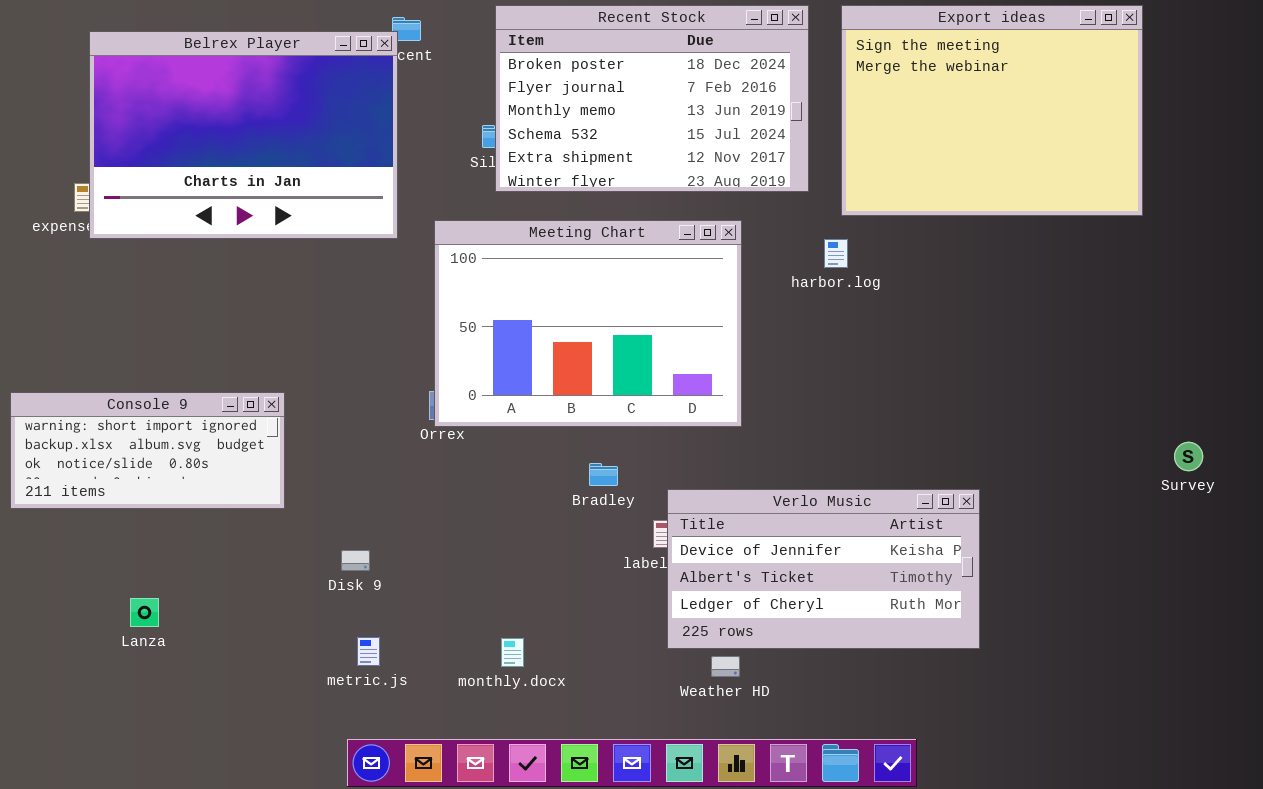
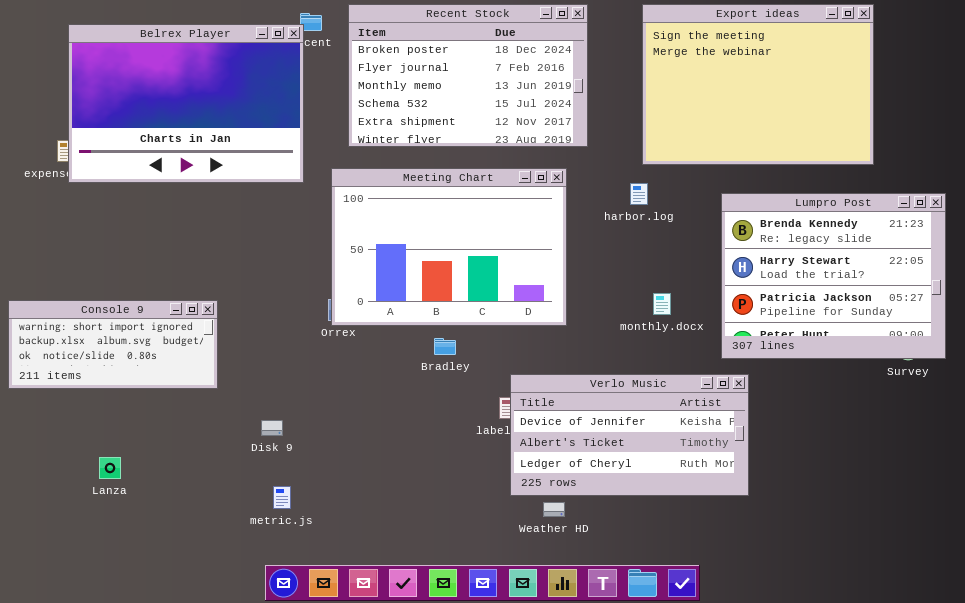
Recent Stock: [495,5,809,192] -> [348,4,588,147], moved
Lumpro Post: none -> [721,193,946,359], opened
Bradley: [589,463,618,486] -> [434,338,456,355], moved
monthly.docx: [501,638,524,667] -> [653,293,671,315], moved

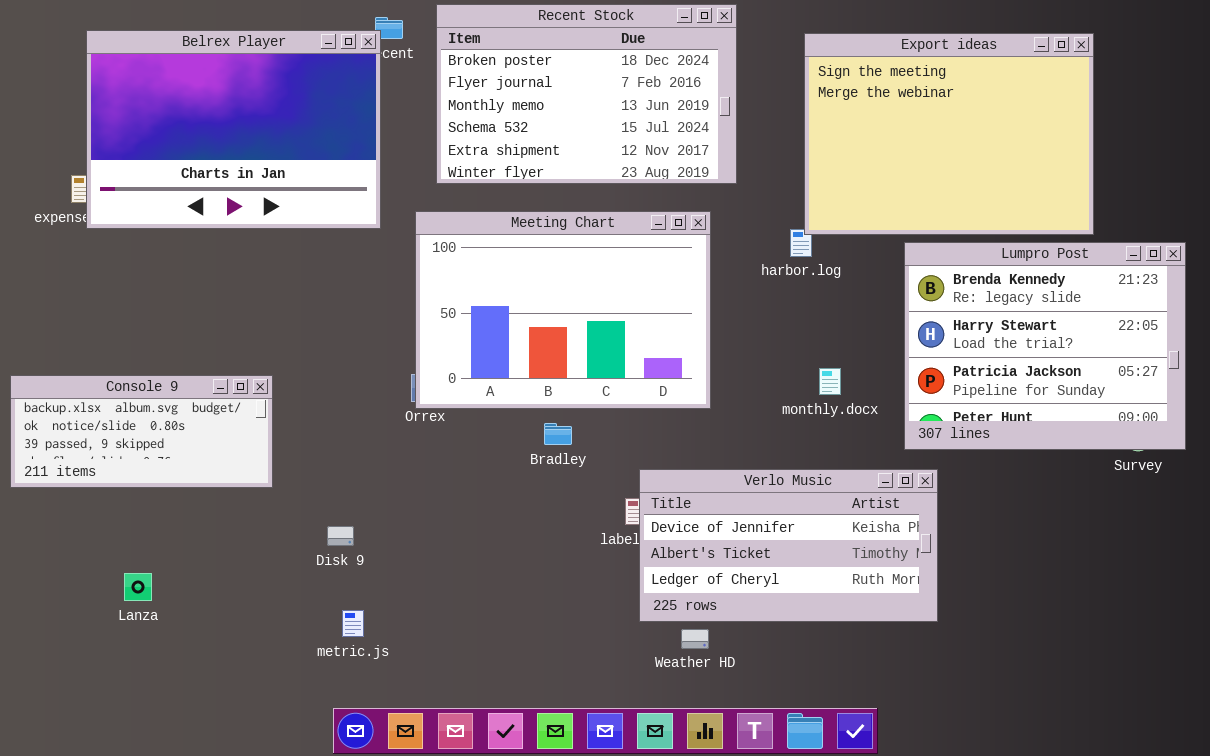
Export ideas: [642,4,874,165] -> [804,33,1094,235], moved
Console 9: [8,300,218,389] -> [10,375,273,488], scrolled down 1 row

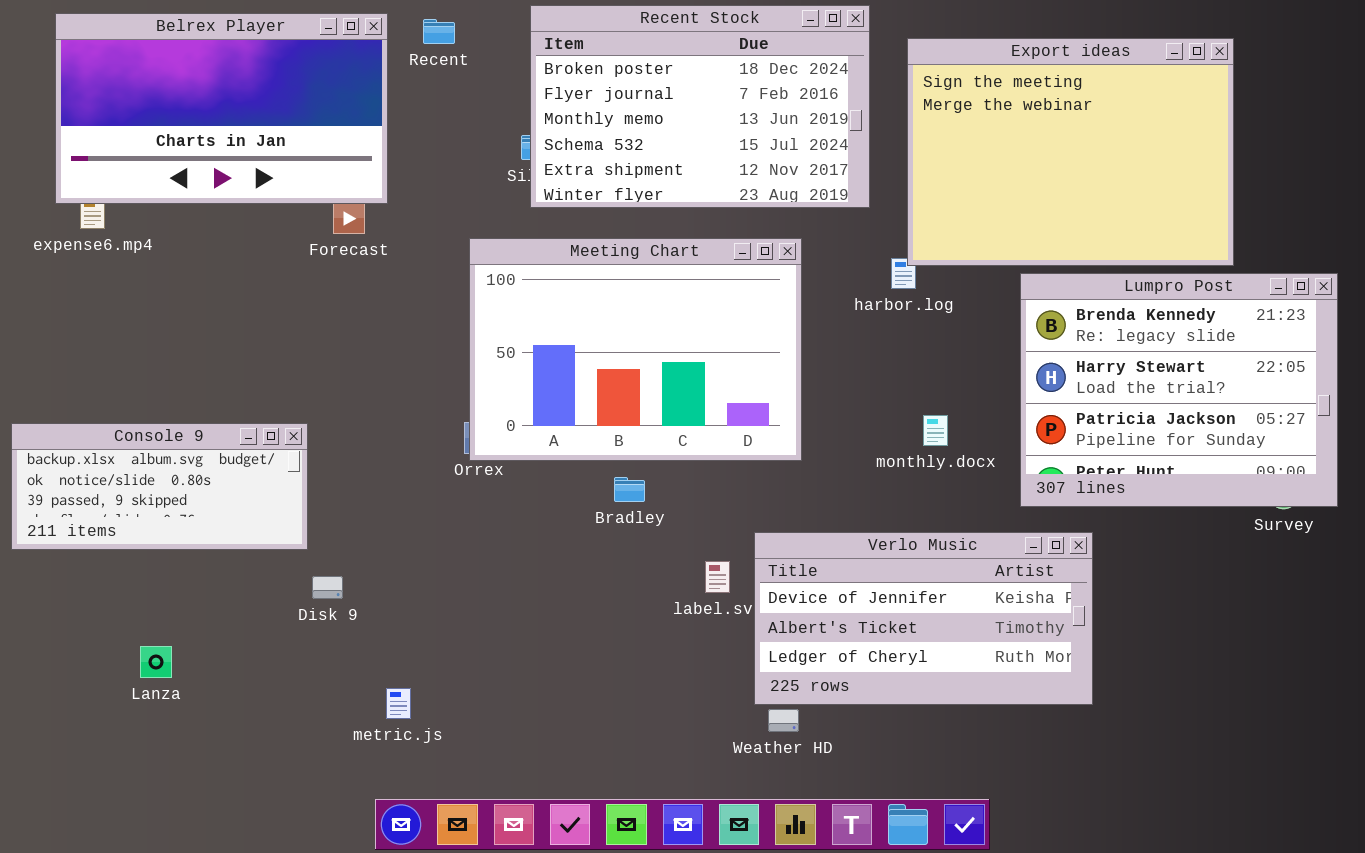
Recent Stock: [436,4,737,184] -> [530,5,870,208], moved
Belrex Player: [86,30,381,229] -> [55,13,388,204], moved, resized
Verlo Music: [639,469,938,622] -> [754,532,1093,705], moved
Disk 9: [327,526,354,546] -> [312,576,343,599], moved

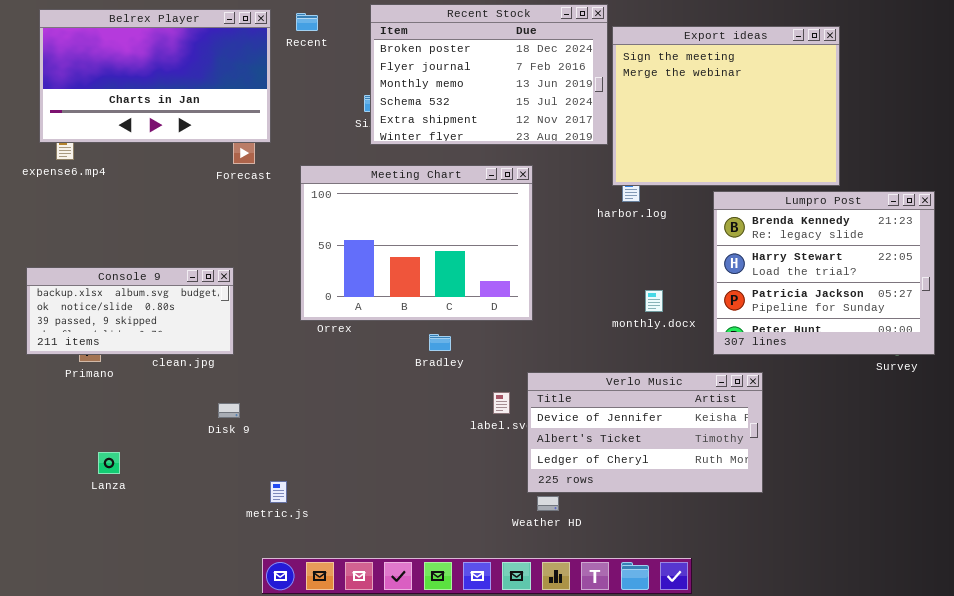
Export ideas: [907,38,1234,266] -> [612,26,840,186], moved
Meeting Chart: [469,238,802,461] -> [300,165,533,321], moved
Console 9: [11,423,308,550] -> [26,267,234,355], moved

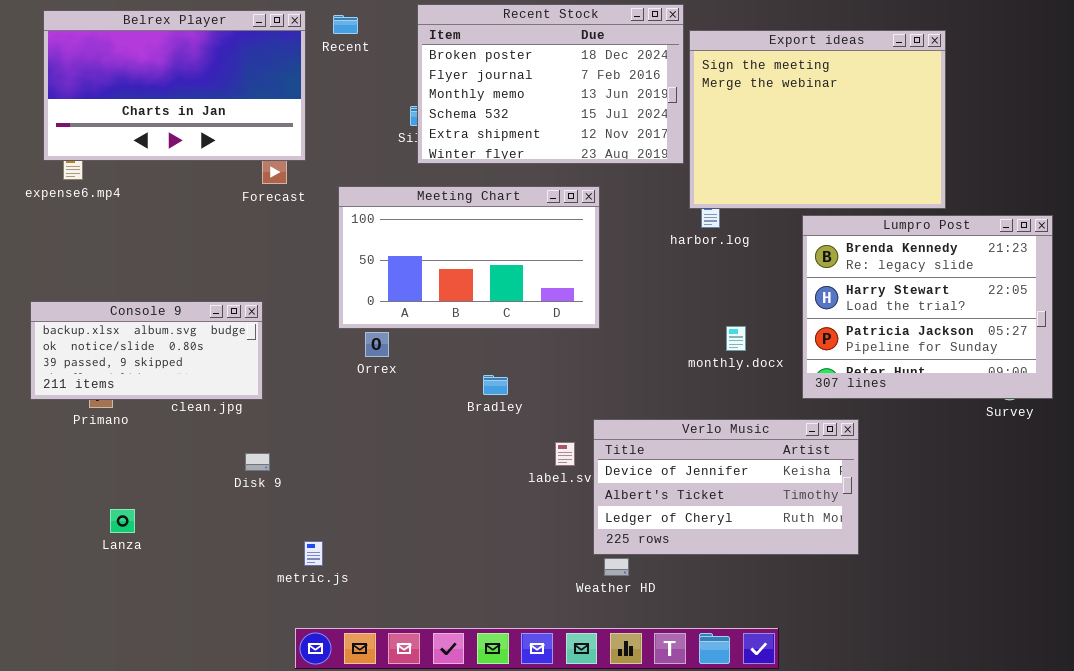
Meeting Chart: [300,165,533,321] -> [338,186,600,329], resized

